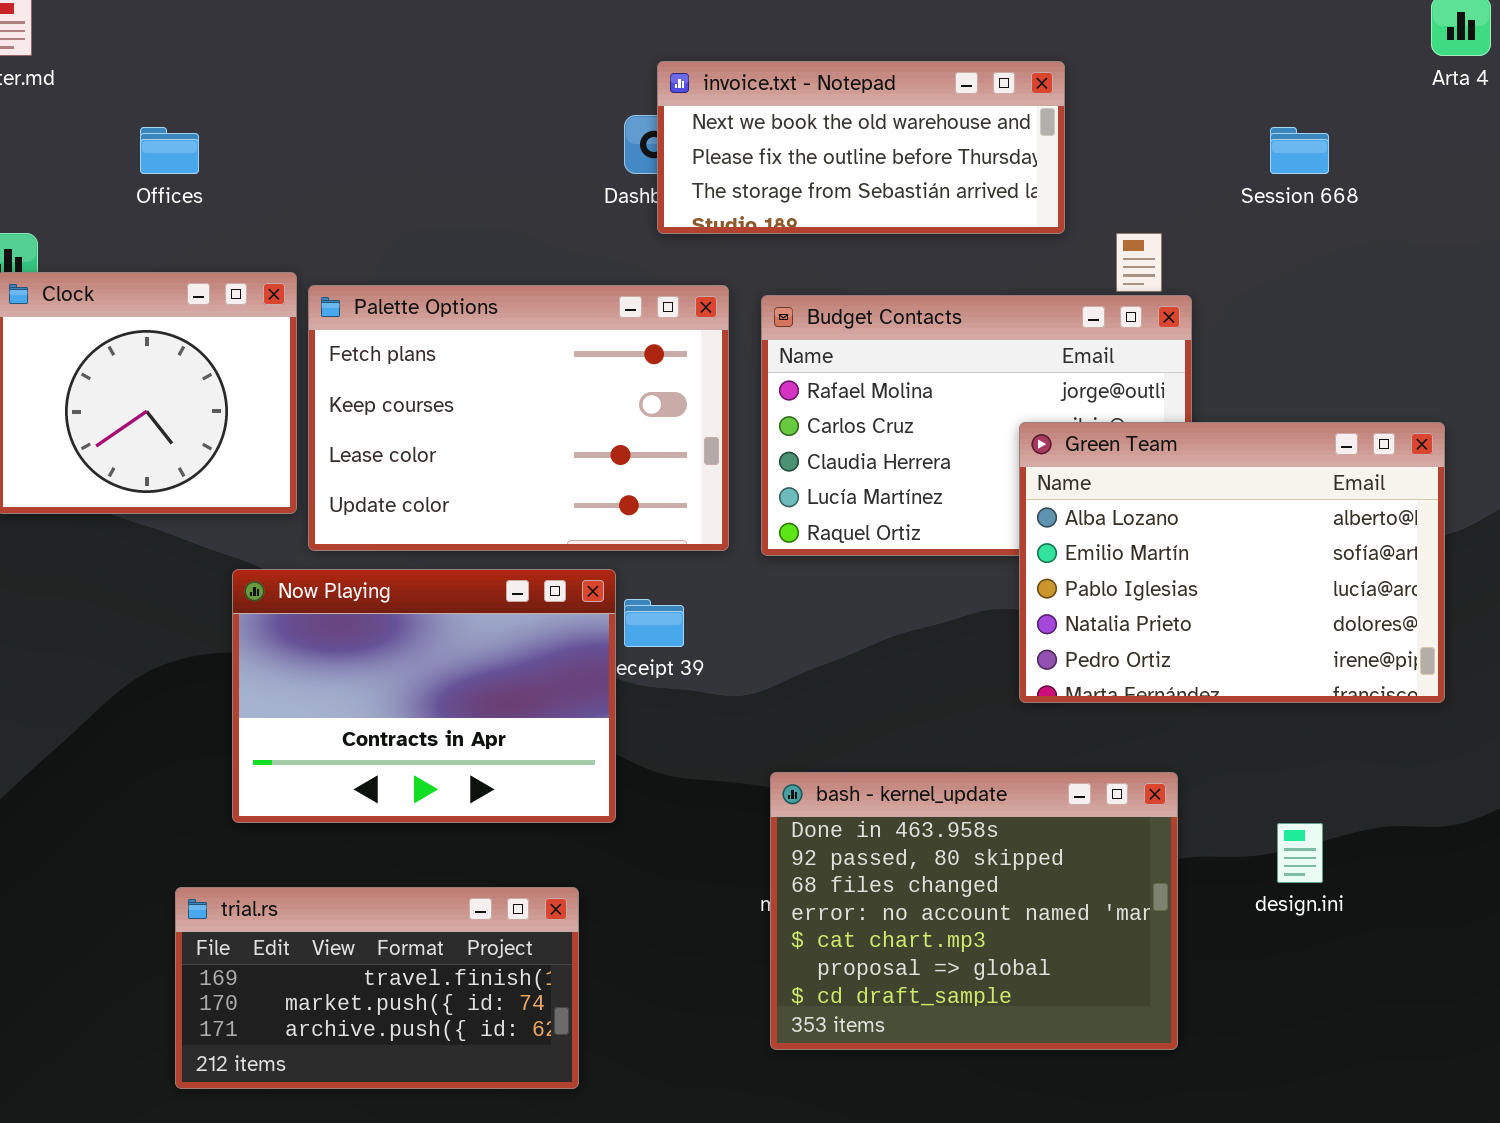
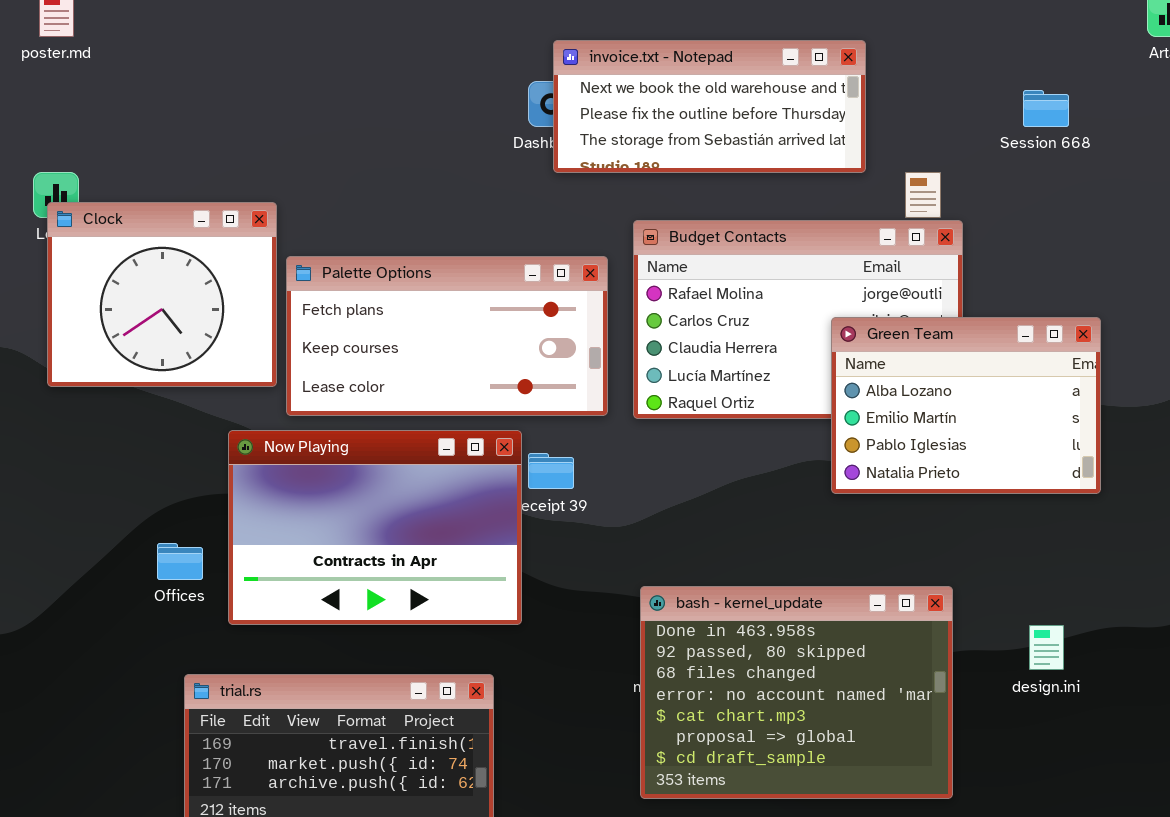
Offices: [140,127,199,174] -> [157,543,203,580], moved
Palette Options: [308,285,729,551] -> [286,256,608,416], resized
Green Team: [1019,422,1445,703] -> [831,317,1101,494], resized

